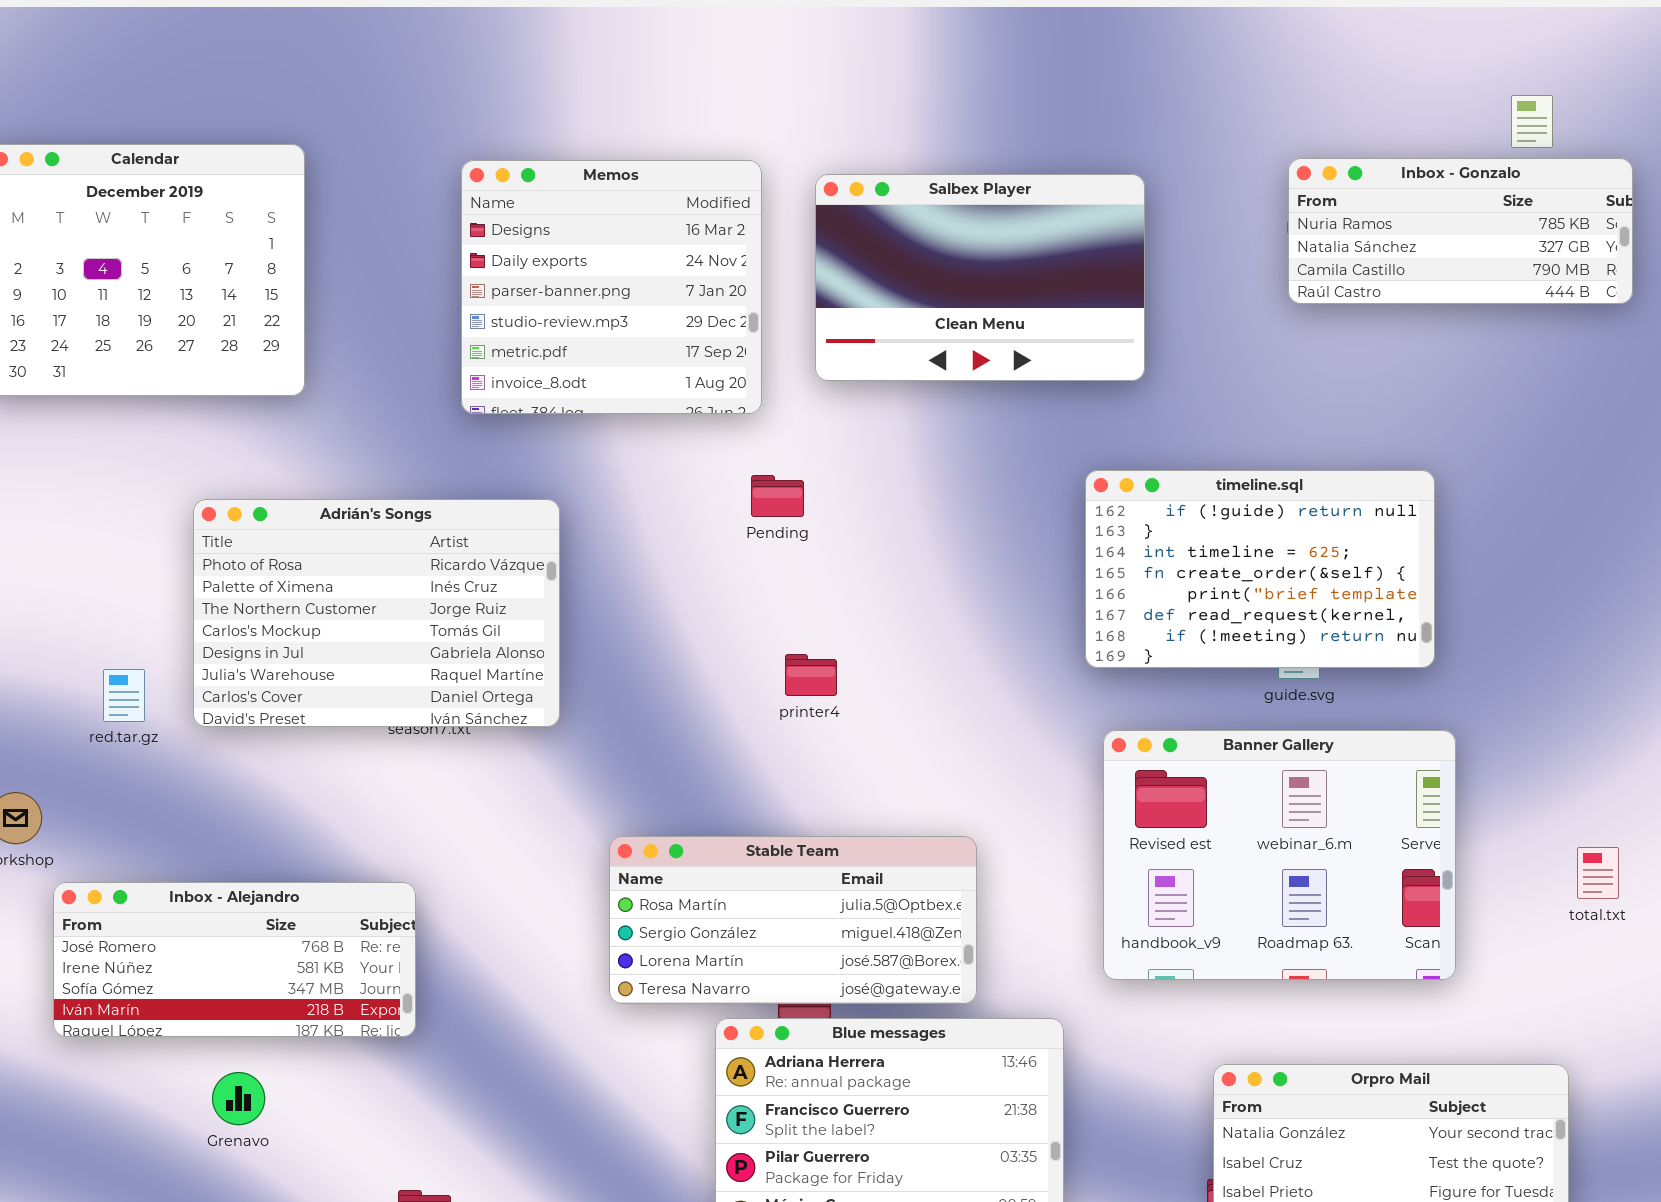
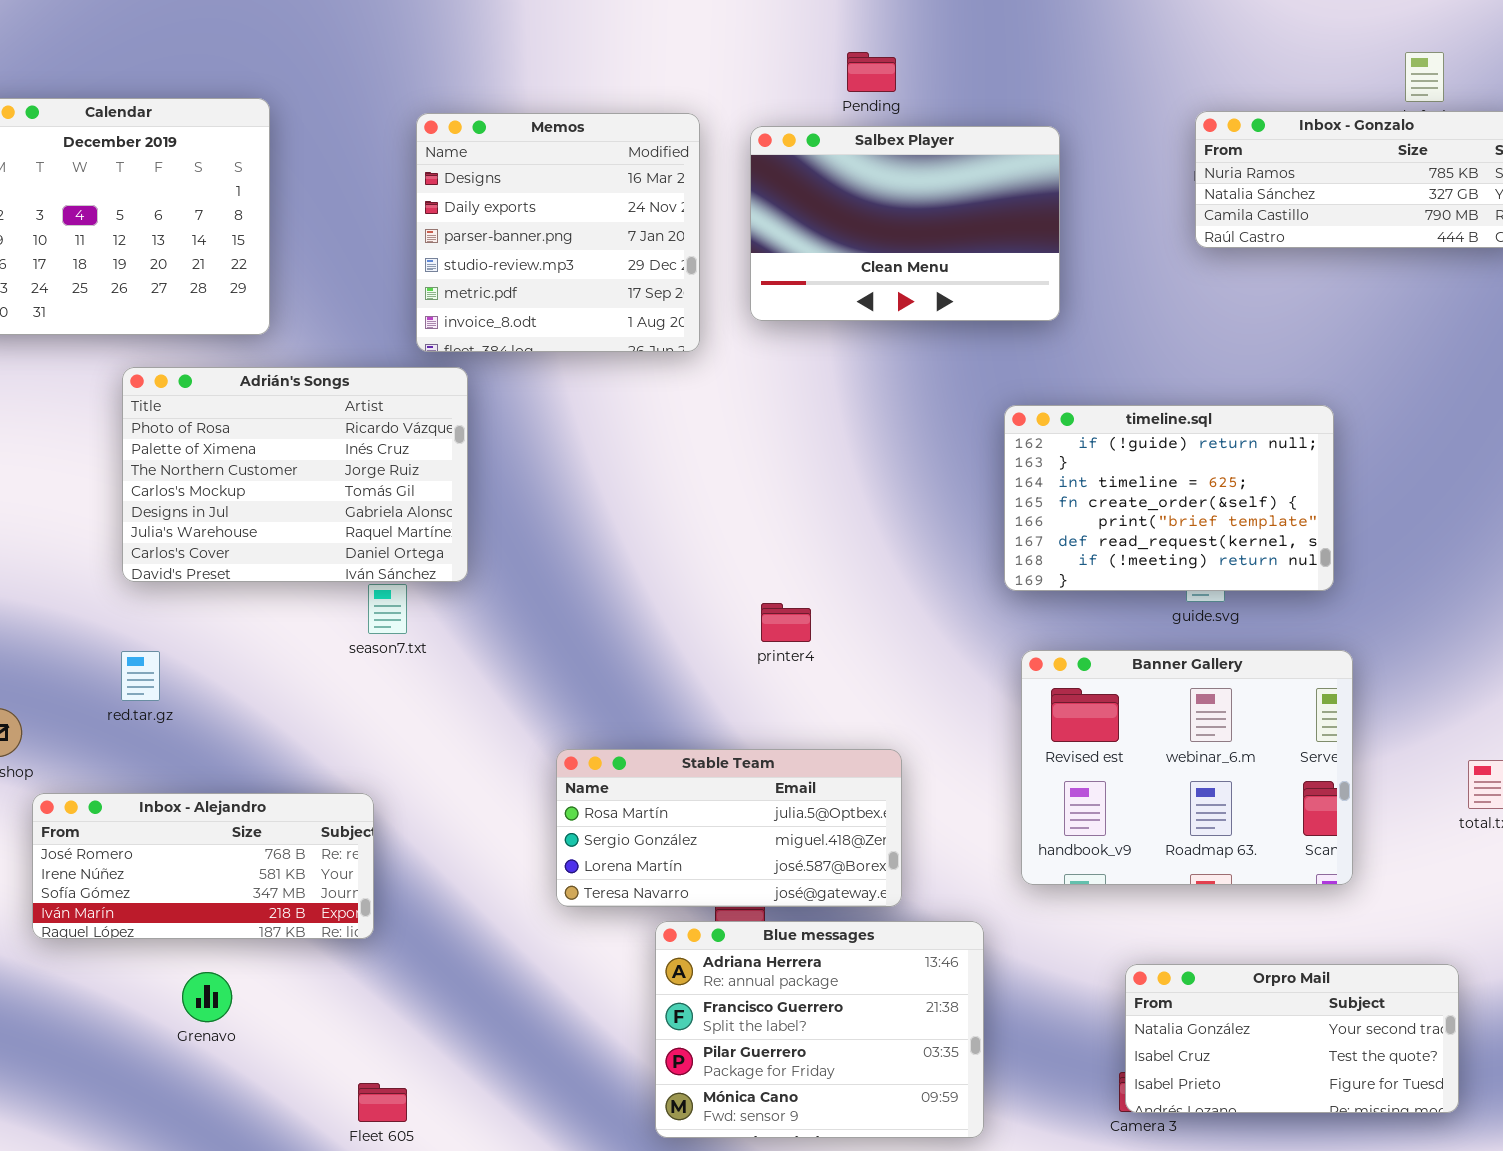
Pending: [751,475,804,517] -> [847,52,896,92], moved
Adrián's Songs: [193,499,560,727] -> [122,367,468,582], moved
printer4: [785,654,837,696] -> [761,603,811,642], moved
red.tar.gz: [103,669,145,722] -> [121,651,160,701], moved

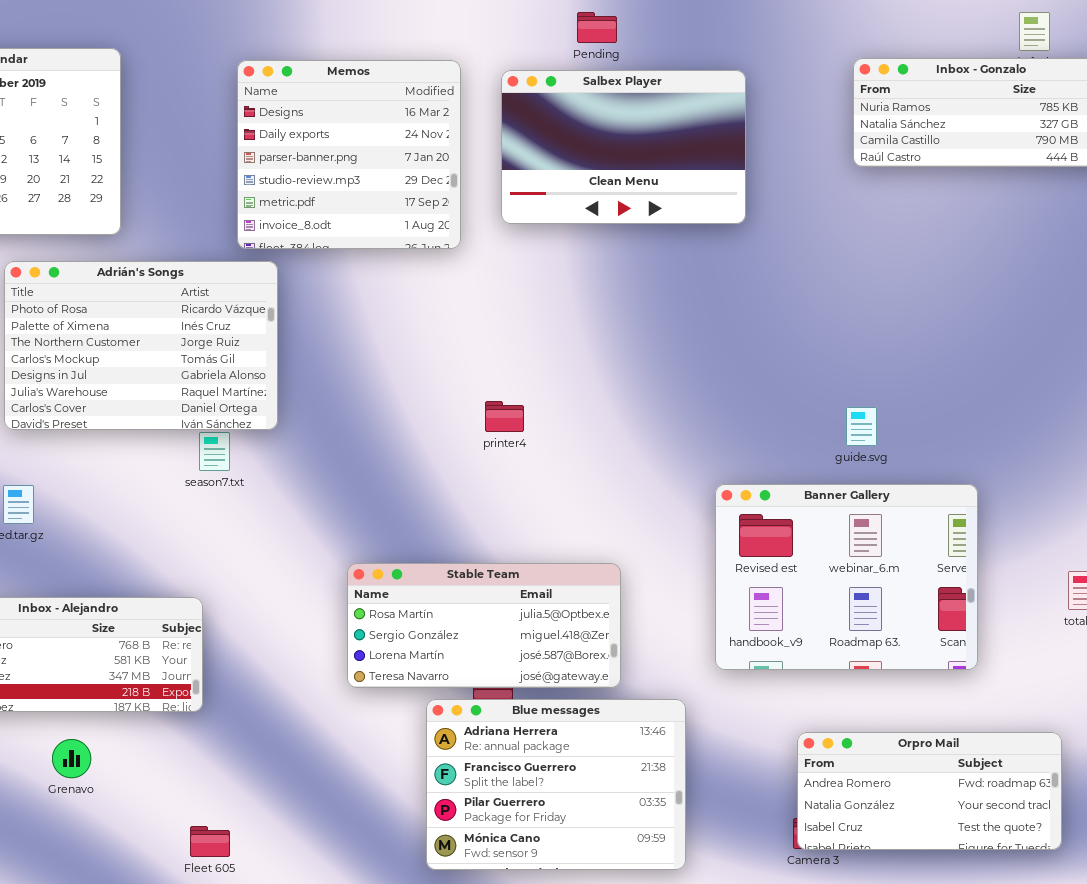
timeline.sql: [1004,405,1334,591] -> none, closed
printer4: [761,603,811,642] -> [485,401,524,432], moved
Orpro Mail: [1125,964,1459,1113] -> [797,732,1062,850], scrolled up 1 row

